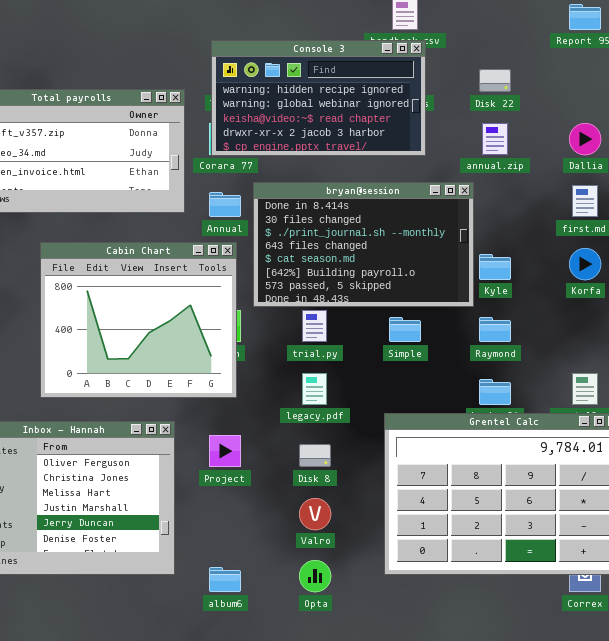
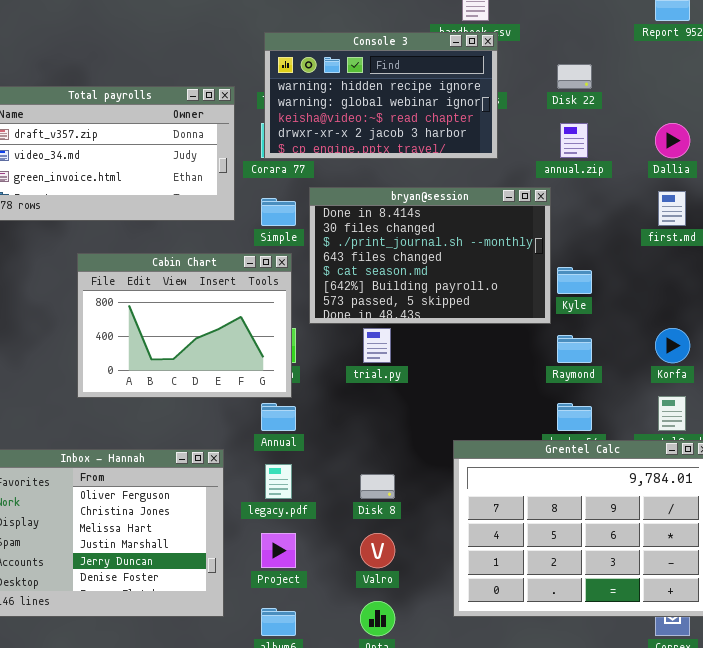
Annual: [209,192,241,217] -> [261,403,296,431], moved
Cabin Chart: [40,242,237,398] -> [77,253,292,398], resized
Korfa: [569,248,601,280] -> [655,328,690,363], moved
Simple: [389,317,421,342] -> [261,198,296,226], moved
legacy.pdf: [302,373,327,405] -> [265,464,292,499], moved
Project: [209,435,241,467] -> [261,533,296,568], moved

